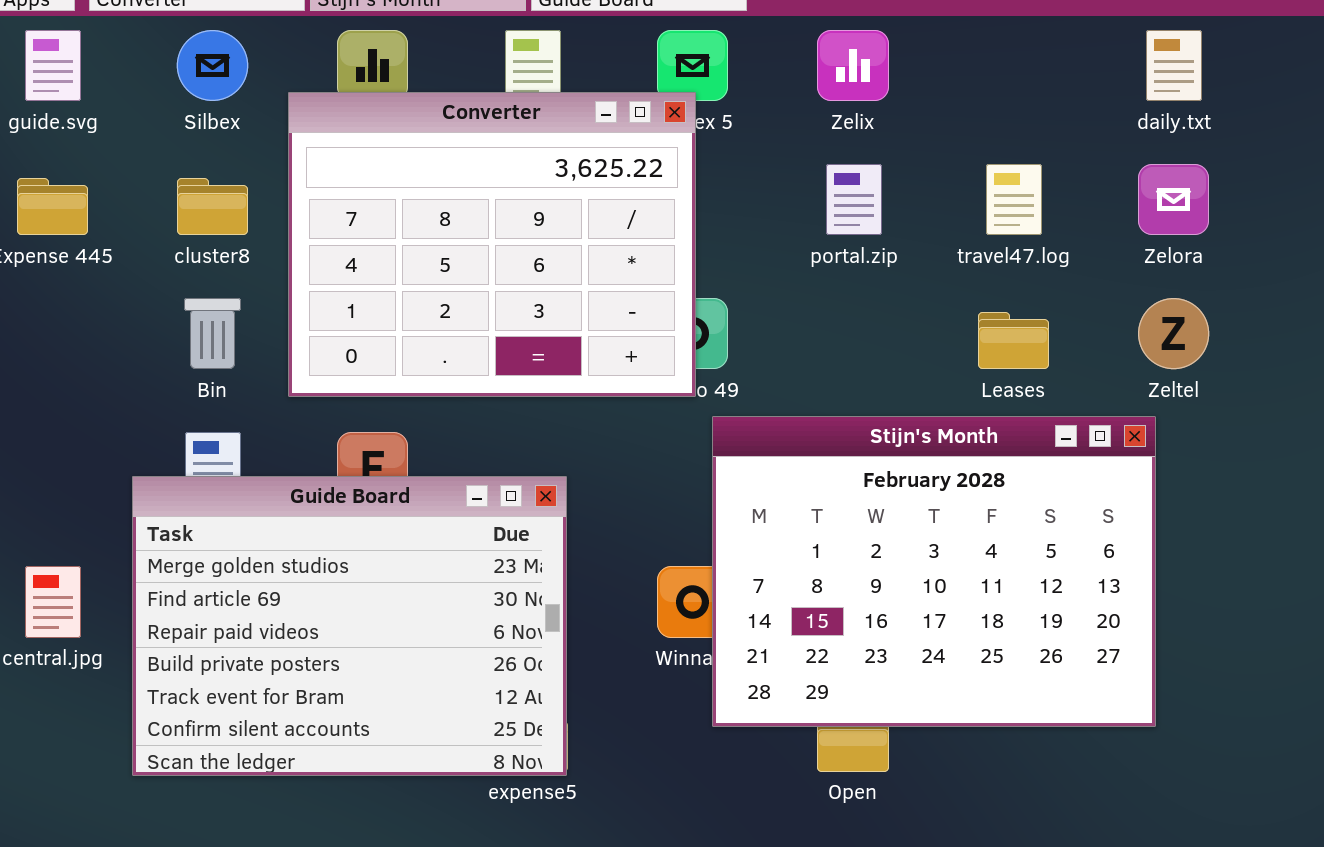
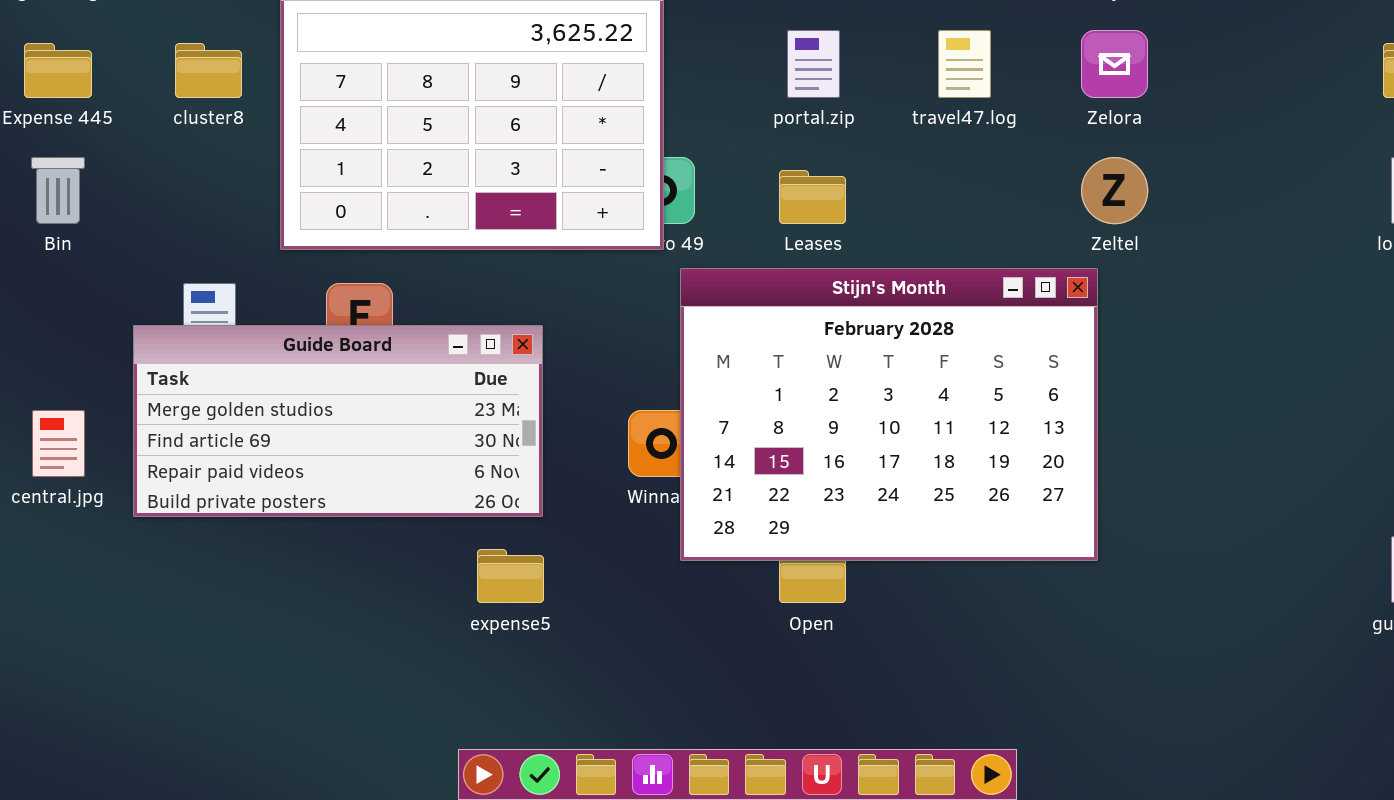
Bin: [184,298,241,369] -> [31,157,85,224], moved
Leases: [978,312,1049,369] -> [779,170,846,224], moved
Guide Board: [132,476,567,776] -> [133,325,543,517], resized

